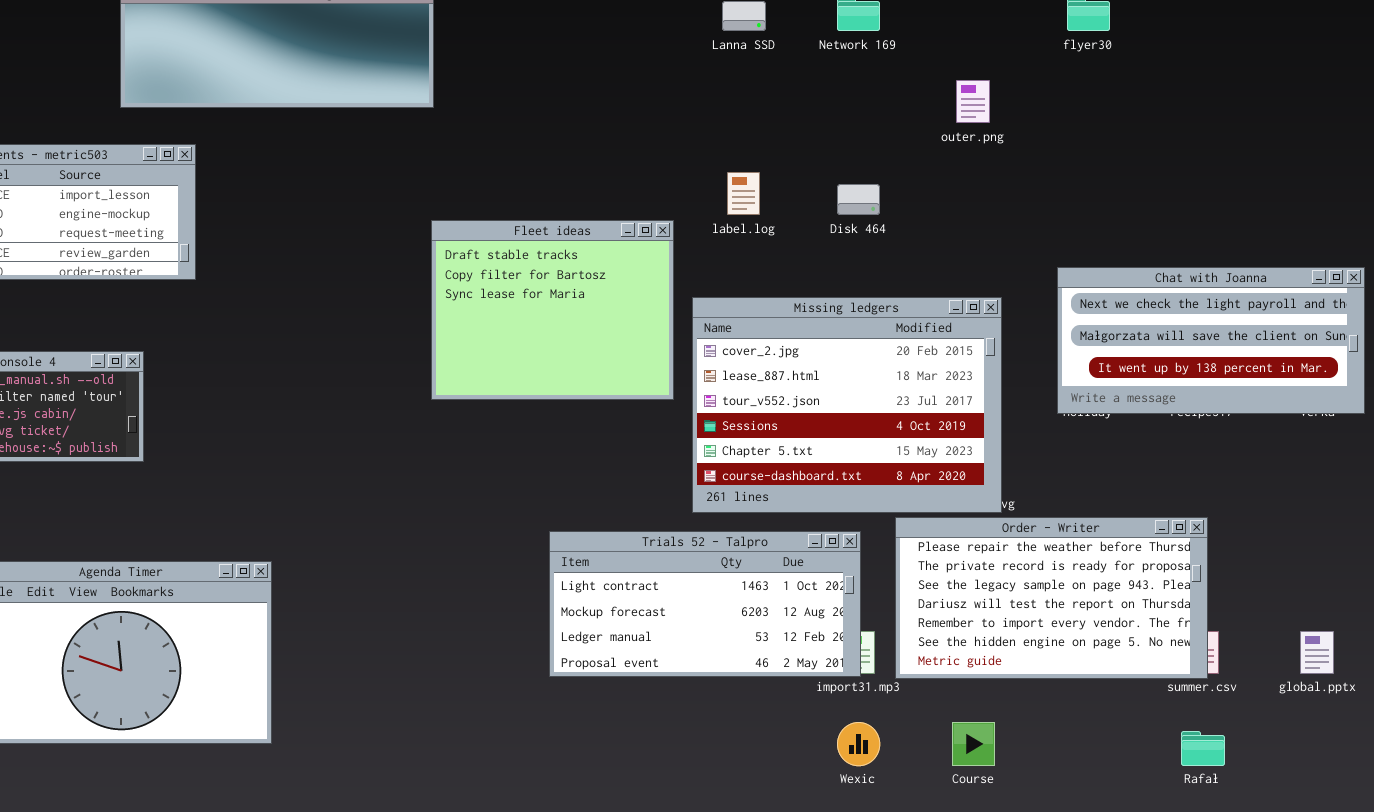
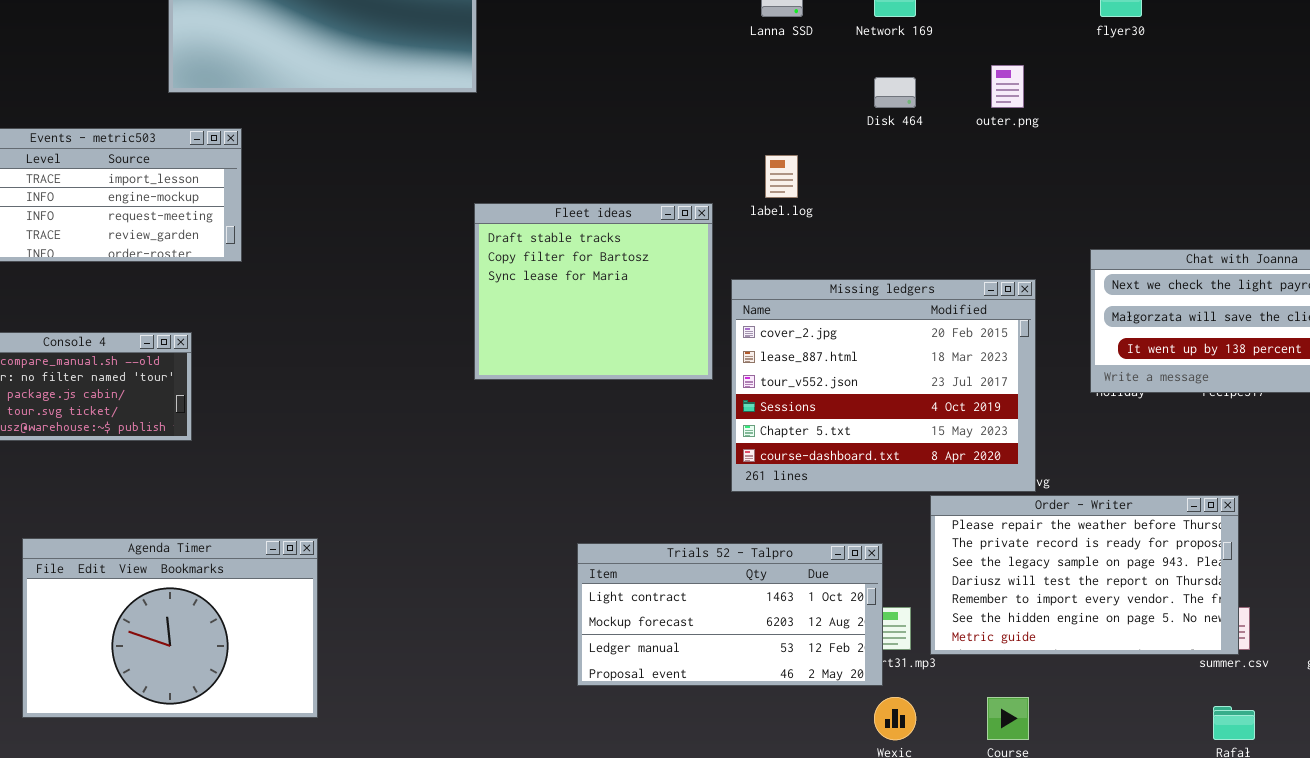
Disk 464: [837,184,880,215] -> [874,77,916,108], moved
Trials 52 - Talpro: [549,531,861,677] -> [577,543,883,686], moved

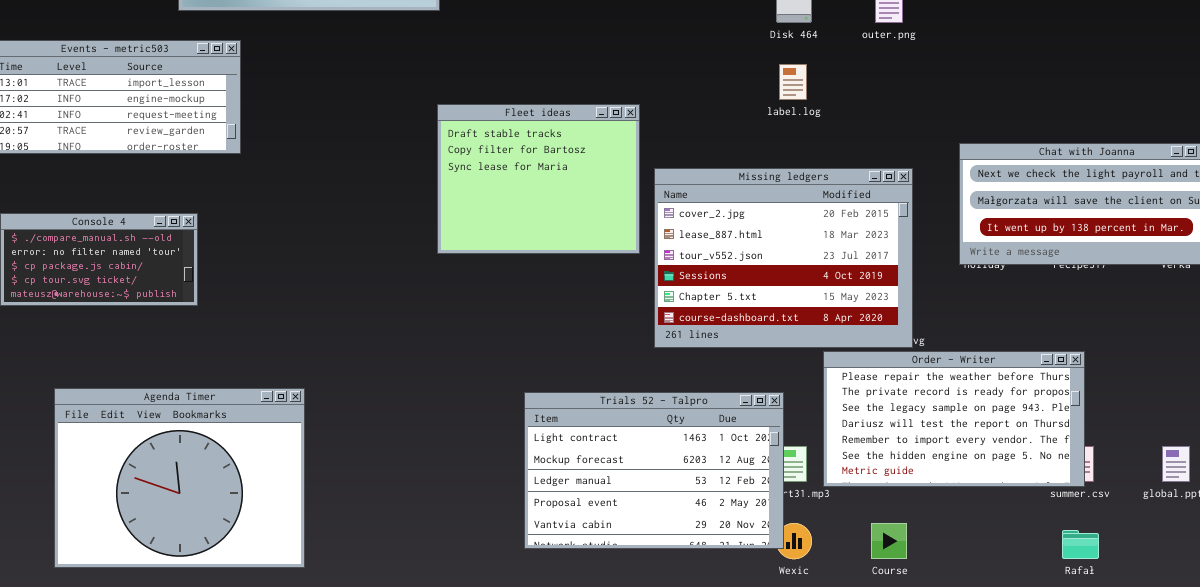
label.log: [765,155,798,198] -> [779,64,807,100], moved
Agenda Timer: [22,538,318,718] -> [54,388,305,568], resized
Trials 52 - Talpro: [577,543,883,686] -> [524,392,784,549], resized

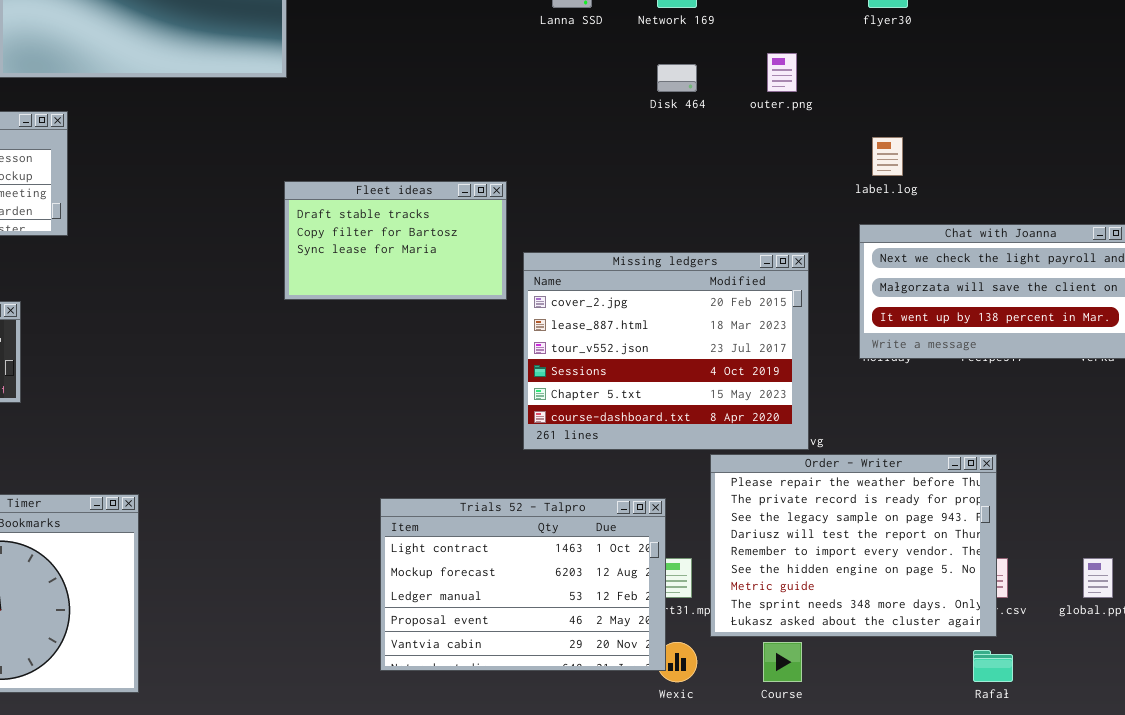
label.log: [779,64,807,100] -> [872,137,903,176], moved
Fleet ideas: [437,104,640,254] -> [284,181,507,300], resized
Order - Writer: [823,351,1085,487] -> [710,454,997,637], resized

